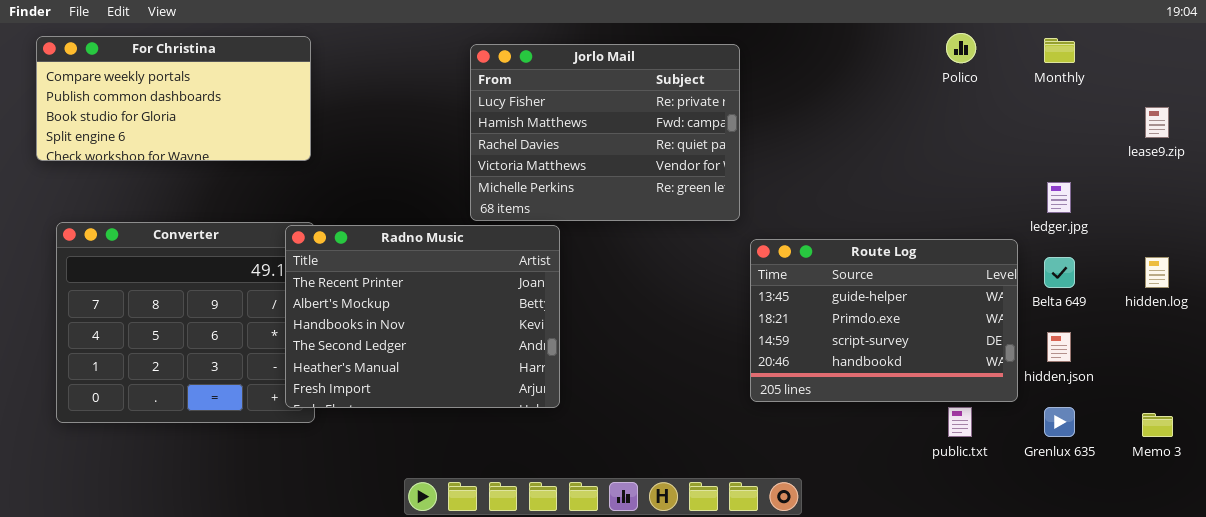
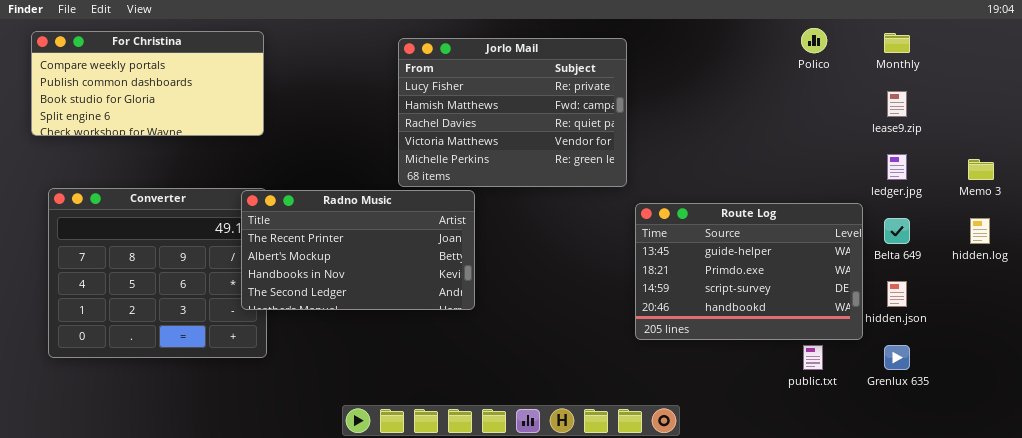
lease9.zip: [1145,107,1169,138] -> [887,91,907,117], moved
Radno Music: [285,225,560,408] -> [241,190,475,310], resized
Memo 3: [1142,413,1173,437] -> [968,159,994,180], moved

